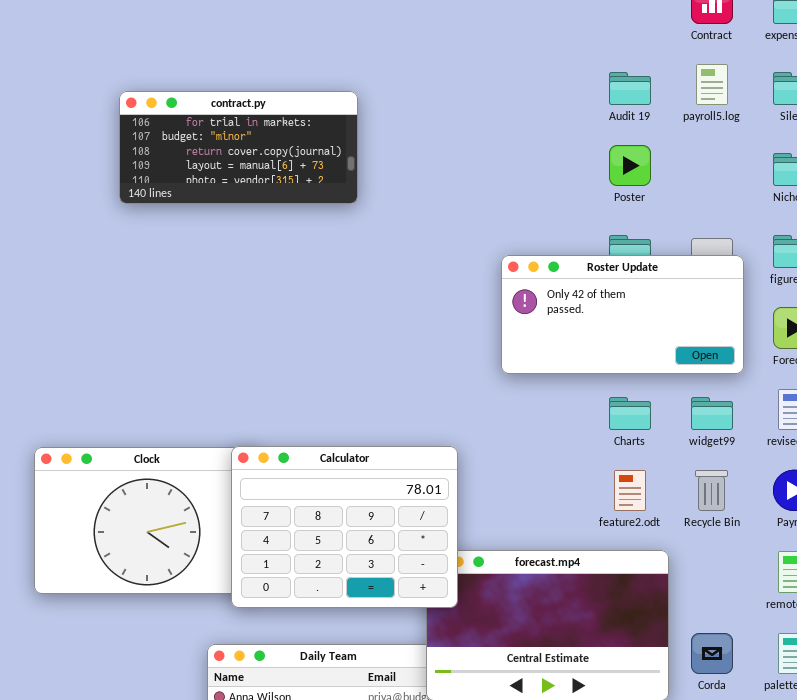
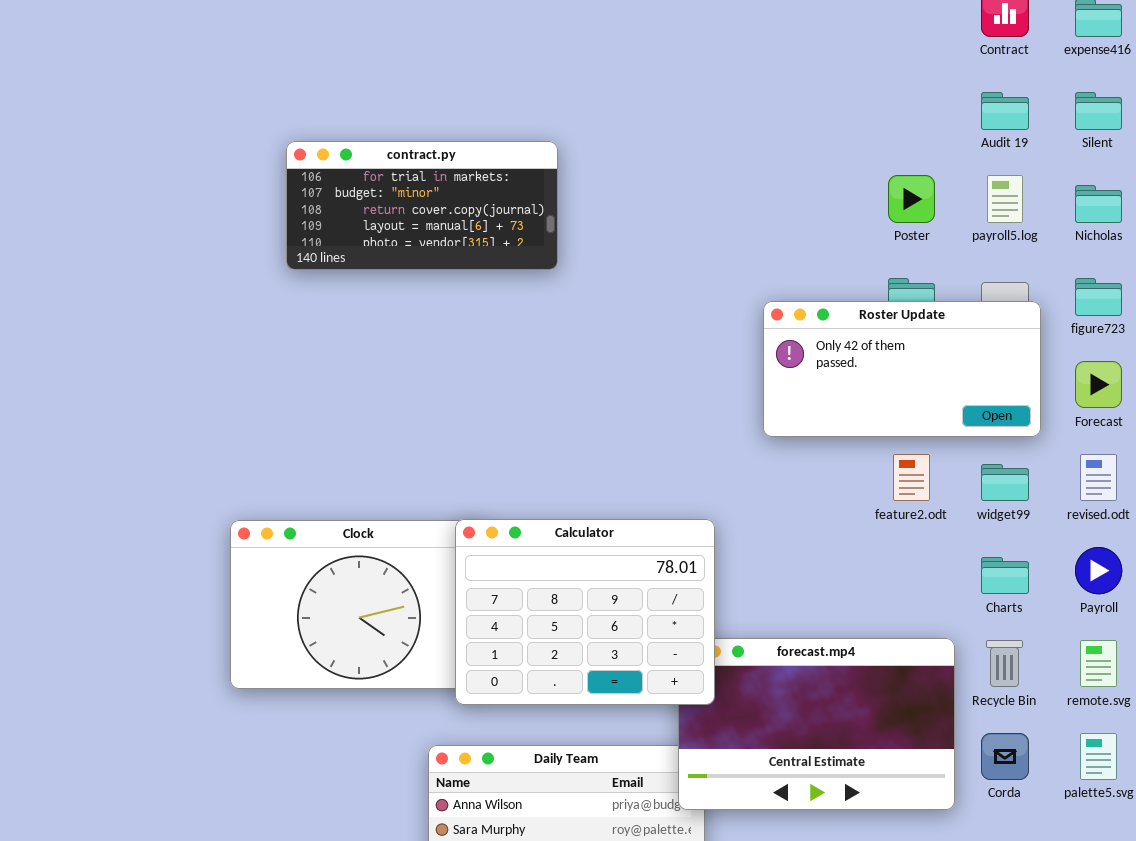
payroll5.log: [696,64,728,105] -> [987,175,1023,223], moved
Audit 19: [609,72,651,105] -> [981,92,1029,130], moved
contract.py: [119,91,358,204] -> [286,141,558,270], moved
Charts: [609,397,651,430] -> [981,557,1029,594], moved
feature2.odt: [614,470,646,511] -> [893,454,930,501], moved
Recycle Bin: [695,470,728,511] -> [986,640,1023,687], moved

